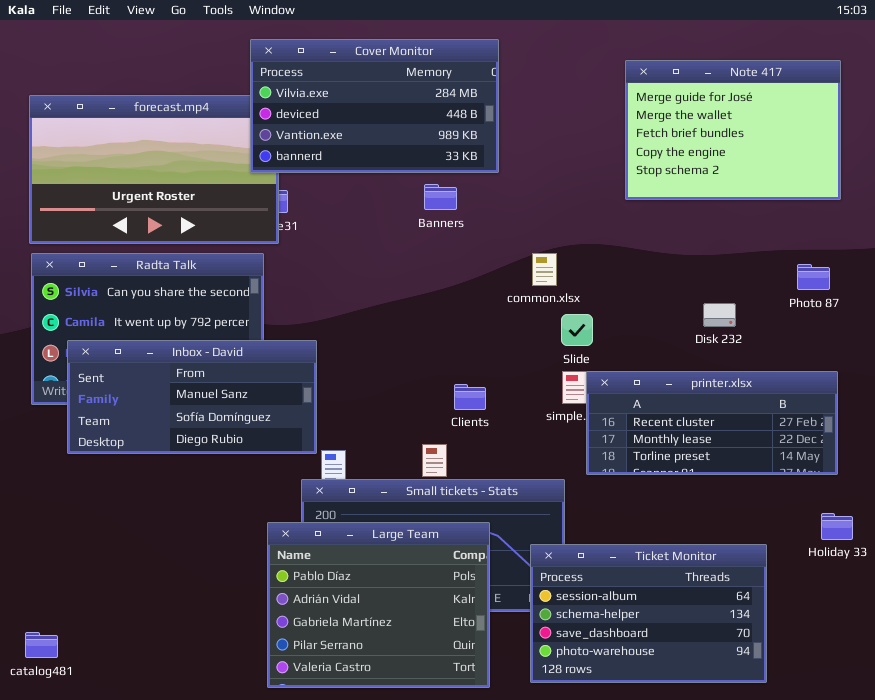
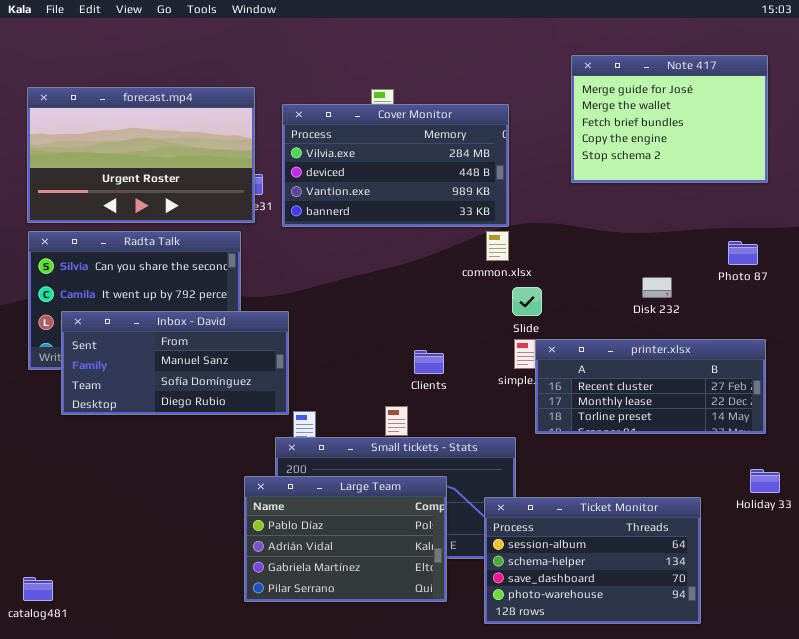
Cover Monitor: [250,39,499,173] -> [282,104,509,227], moved
Large Team: [267,522,490,688] -> [244,476,447,602], resized

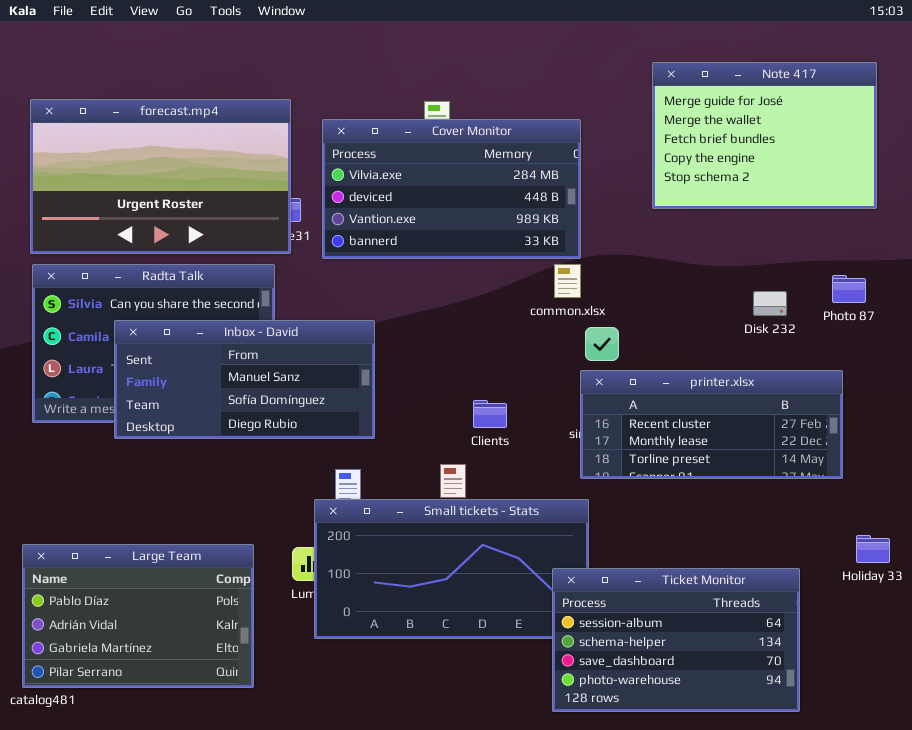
Disk 232: [642,277,672,298] -> [753,291,787,316], moved
Inbox - David: [61,311,289,415] -> [114,320,375,439], moved
printer.xlsx: [535,339,766,434] -> [580,370,843,479], moved
Large Team: [244,476,447,602] -> [22,544,254,688], moved

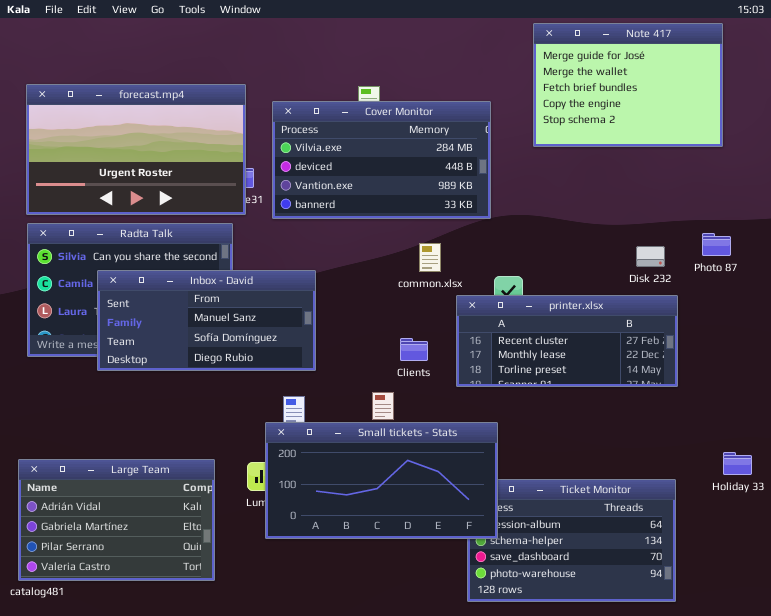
Note 417: [652,62,877,209] -> [533,23,723,147], moved
common.xlsx: [554,264,581,298] -> [419,243,441,272], moved
printer.xlsx: [580,370,843,479] -> [456,295,678,387], moved
Small tickets - Stats: [314,499,589,639] -> [265,422,498,539], raised
Large Team: [22,544,254,688] -> [18,459,215,581], scrolled down 1 row

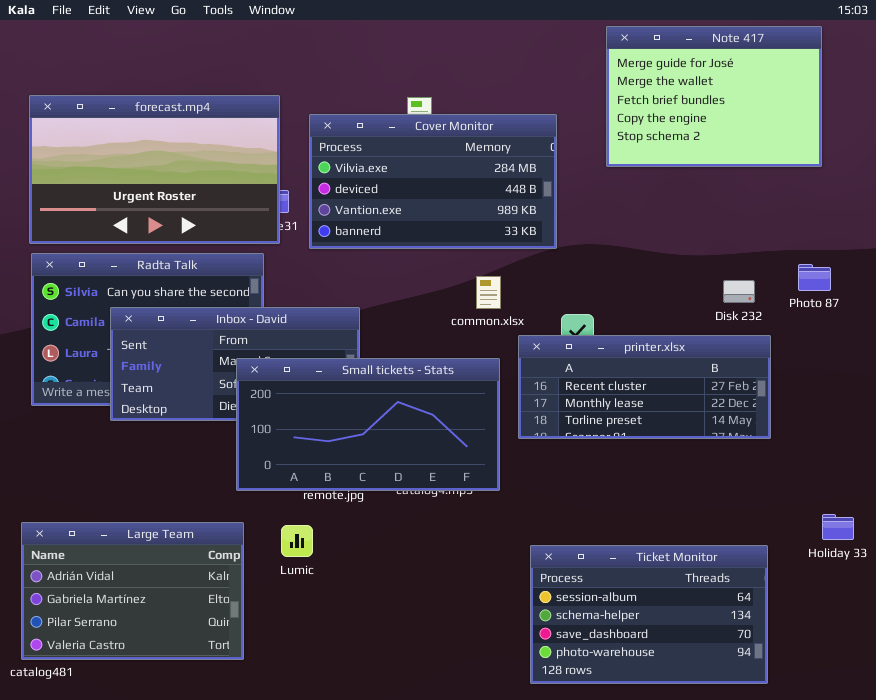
Small tickets - Stats: [265,422,498,539] -> [236,358,500,491], moved

